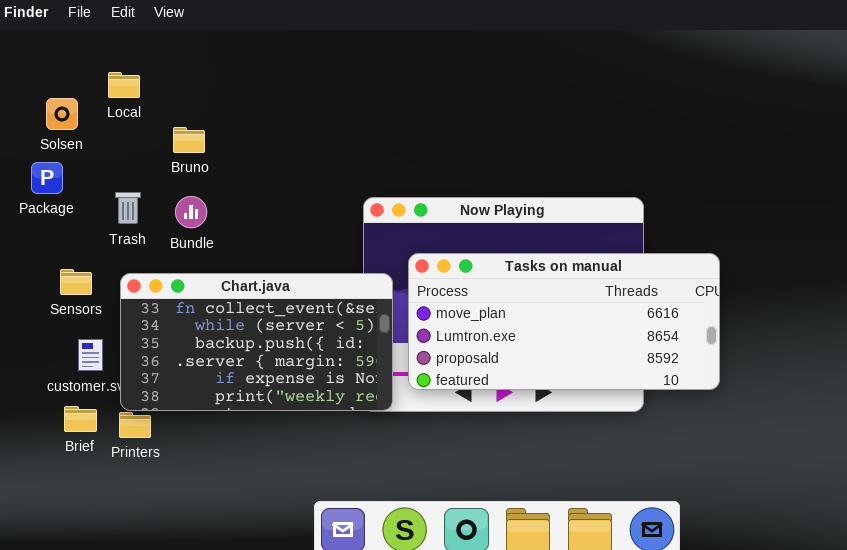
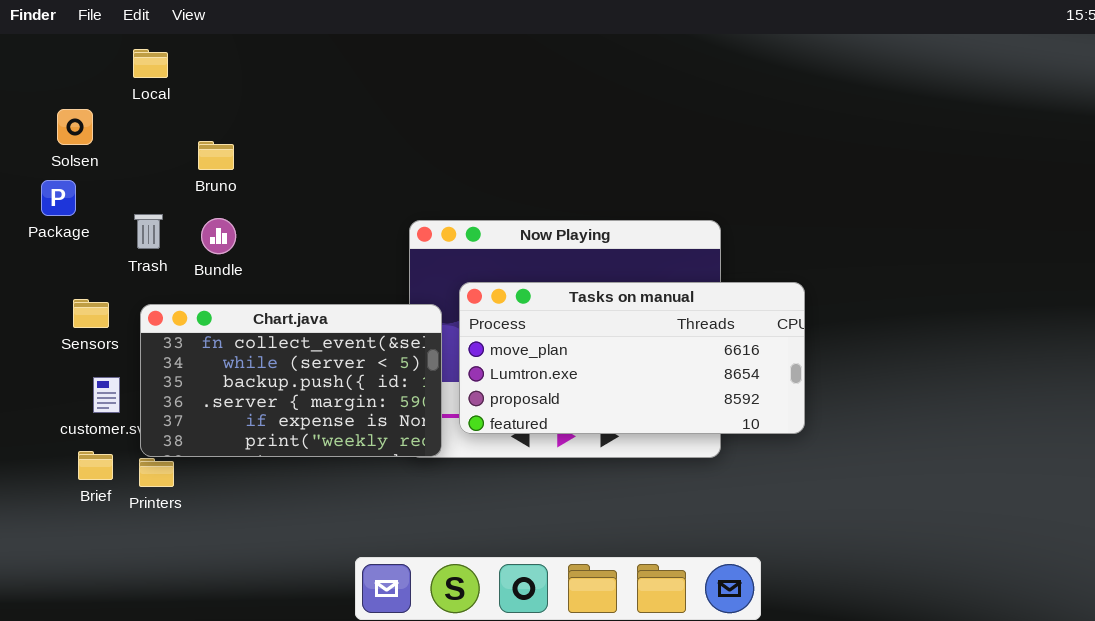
Local: [108,72,140,98] -> [133,49,168,78], moved

